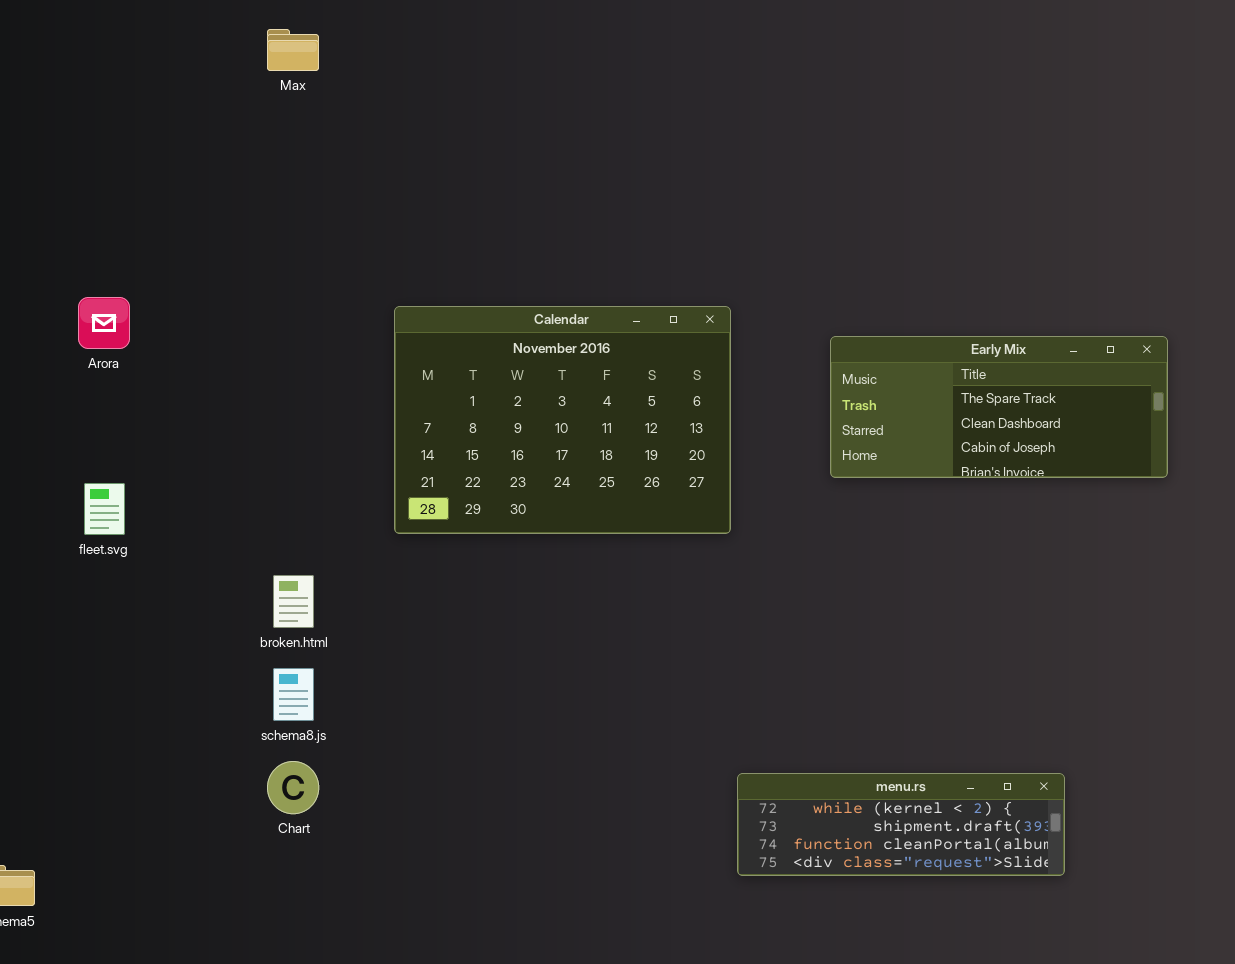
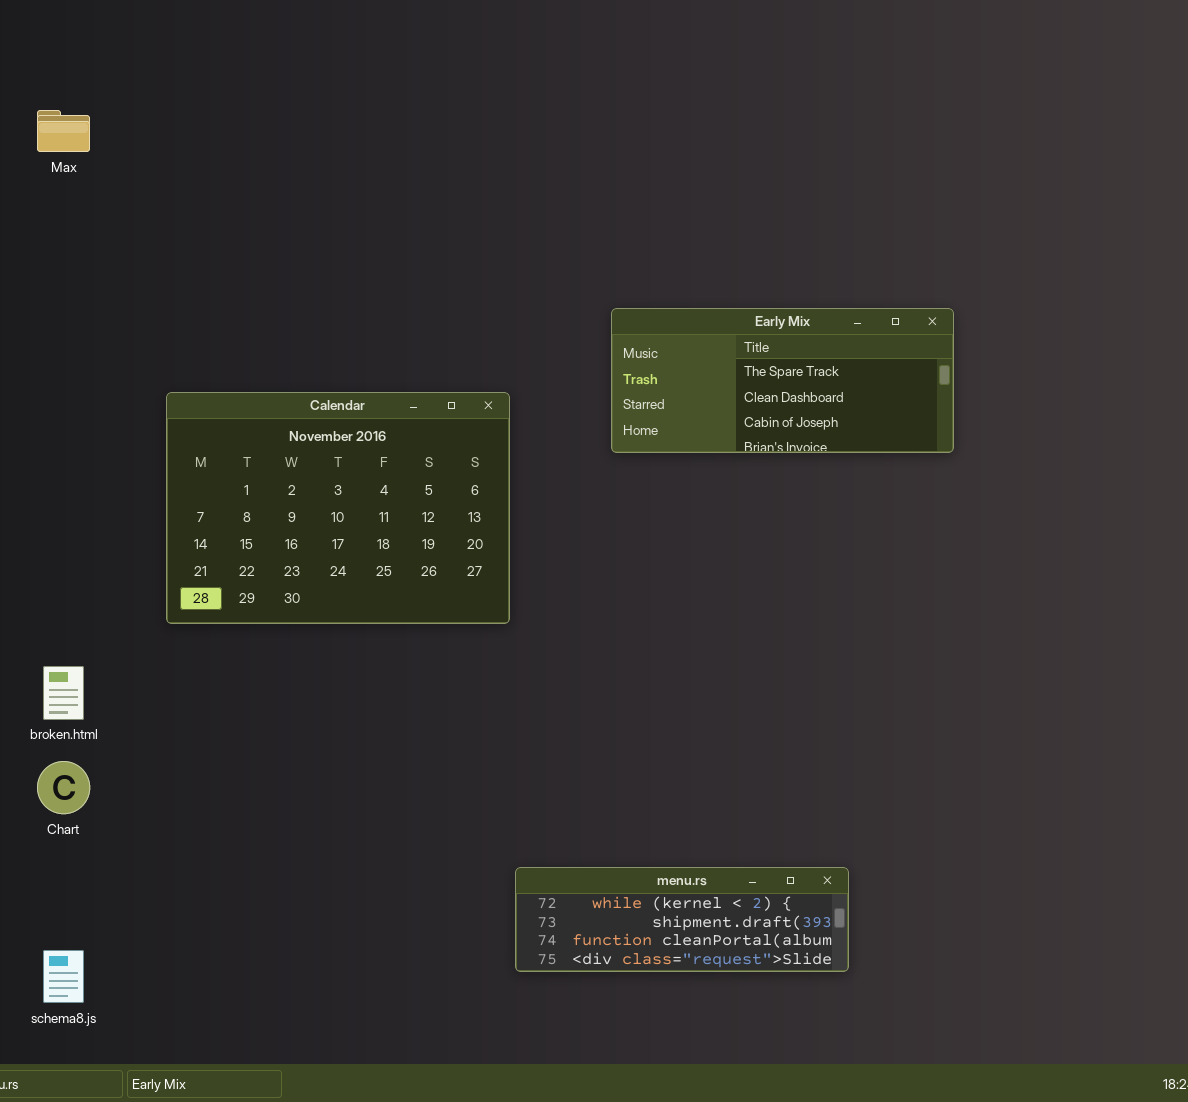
Early Mix: [830,336,1168,478] -> [611,308,954,453], moved
schema8.js: [273,668,314,721] -> [43,950,84,1003], moved
Chart: [267,761,319,814] -> [37,761,90,814], moved

